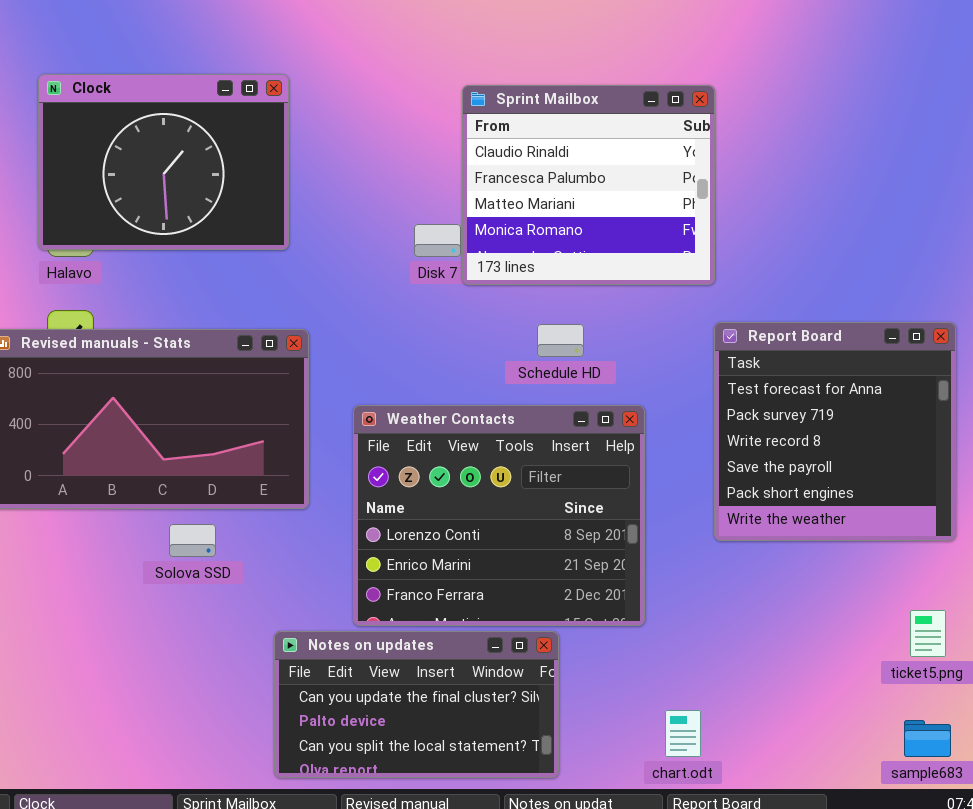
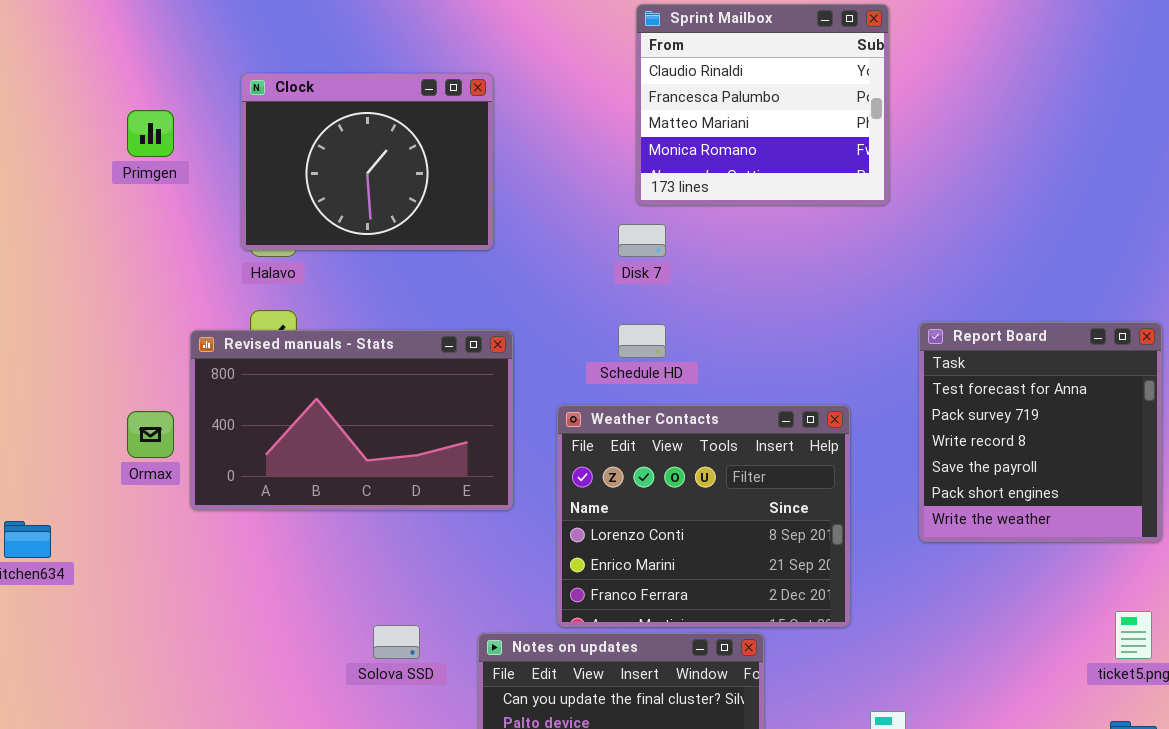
Sprint Mailbox: [462,85,715,285] -> [636,4,889,205], moved
Schedule HD: [537,324,584,357] -> [618,324,666,358], moved
Solova SSD: [169,524,216,557] -> [373,625,420,659], moved

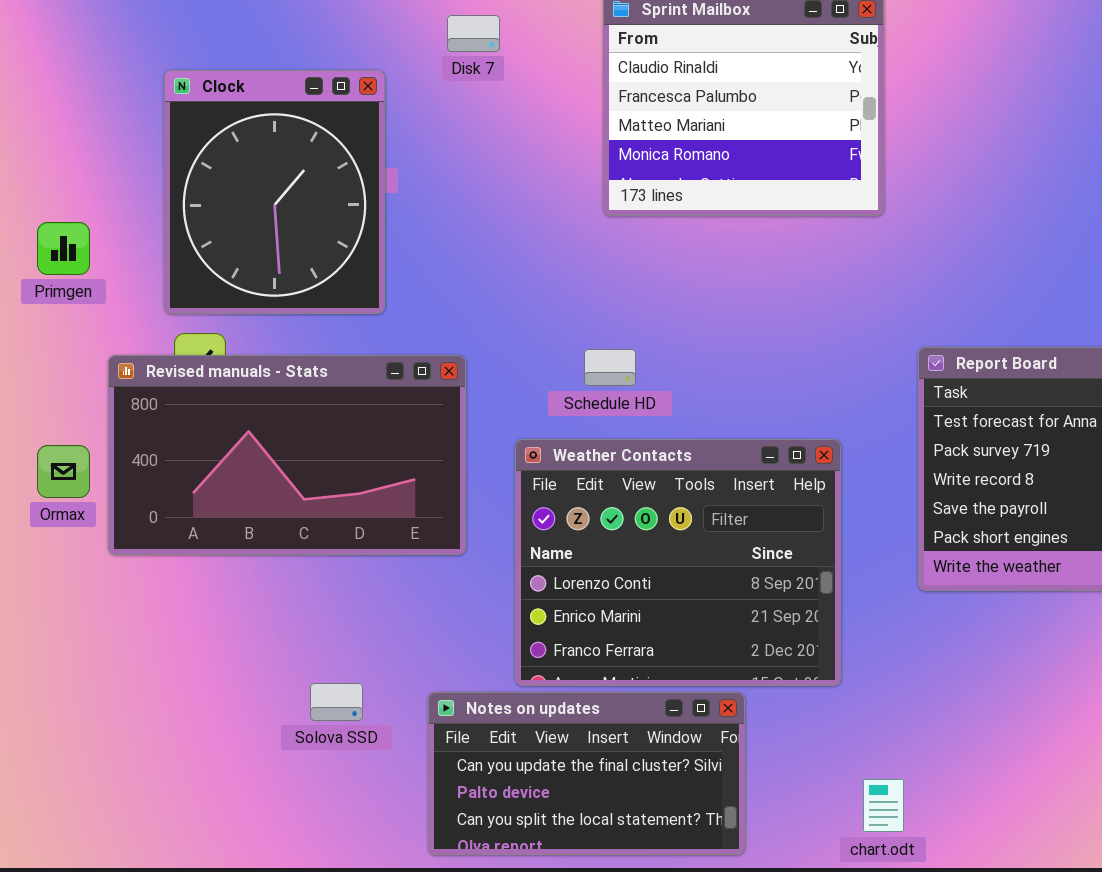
Clock: [241,73,493,250] -> [164,70,385,314], resized
Primgen: [127,110,174,157] -> [37,222,90,275], moved
Disk 7: [618,224,666,257] -> [447,15,500,52], moved

